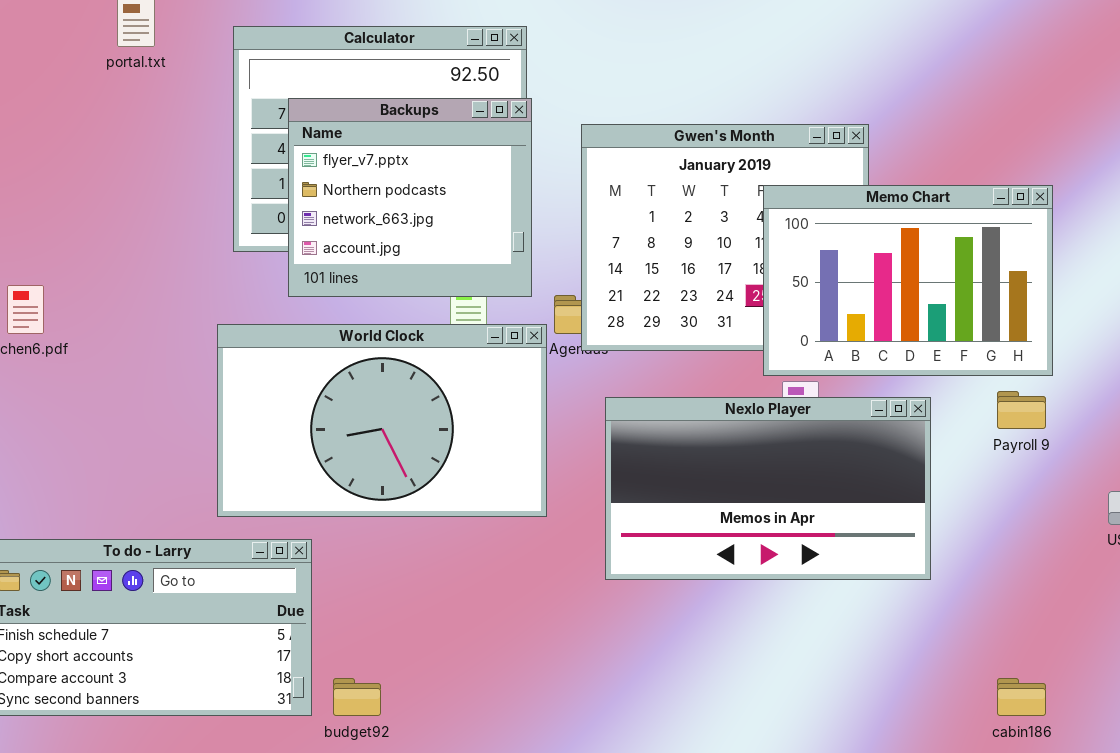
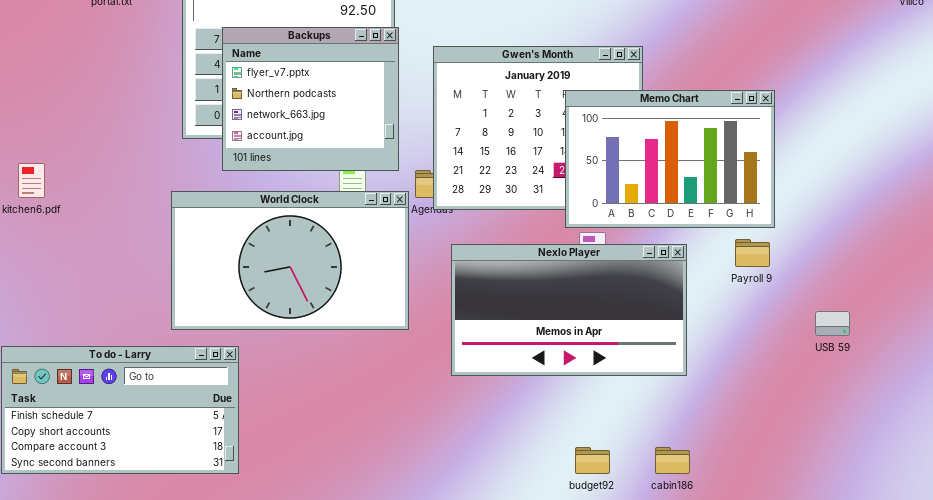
budget92: [333,678,381,716] -> [575,447,610,474], moved
cabin186: [997,678,1046,716] -> [655,447,690,474], moved

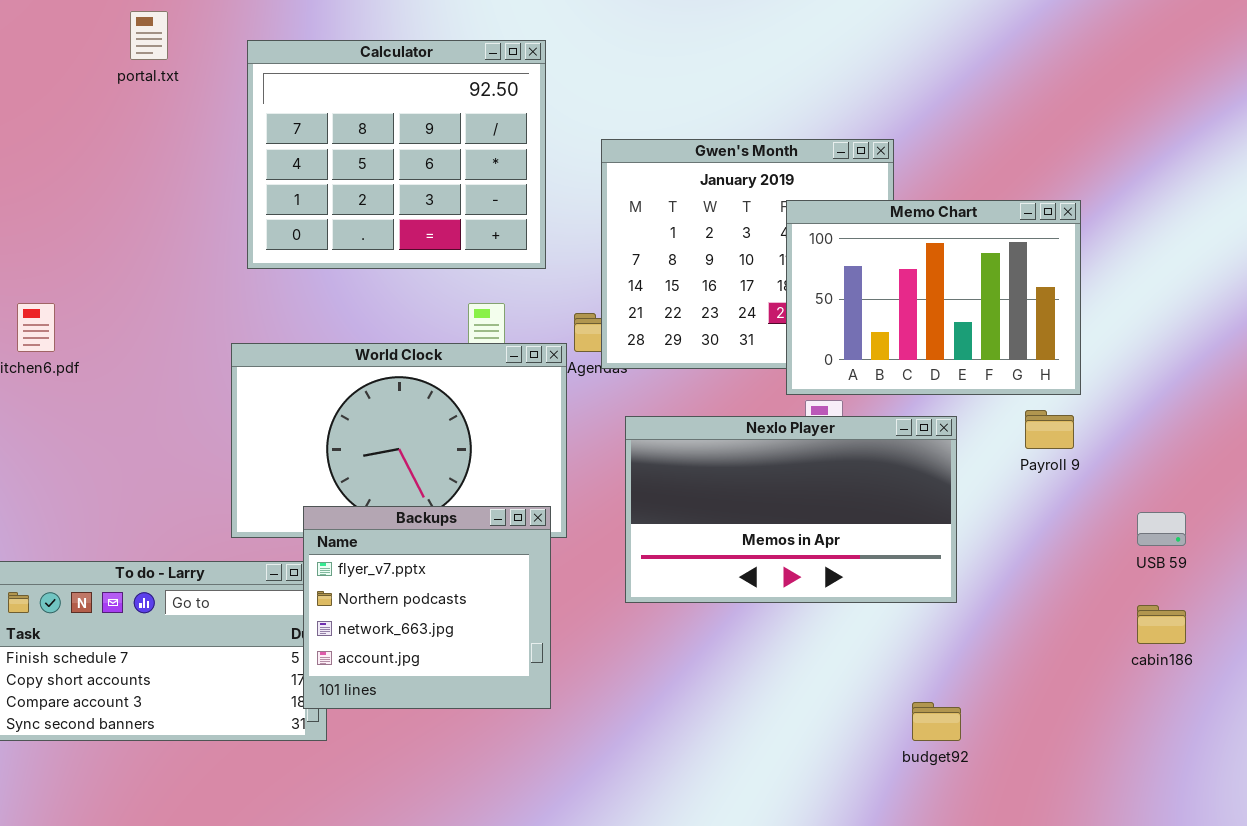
Backups: [222,27,399,171] -> [303,506,551,709], moved
budget92: [575,447,610,474] -> [912,702,961,741], moved
cabin186: [655,447,690,474] -> [1137,605,1186,644], moved

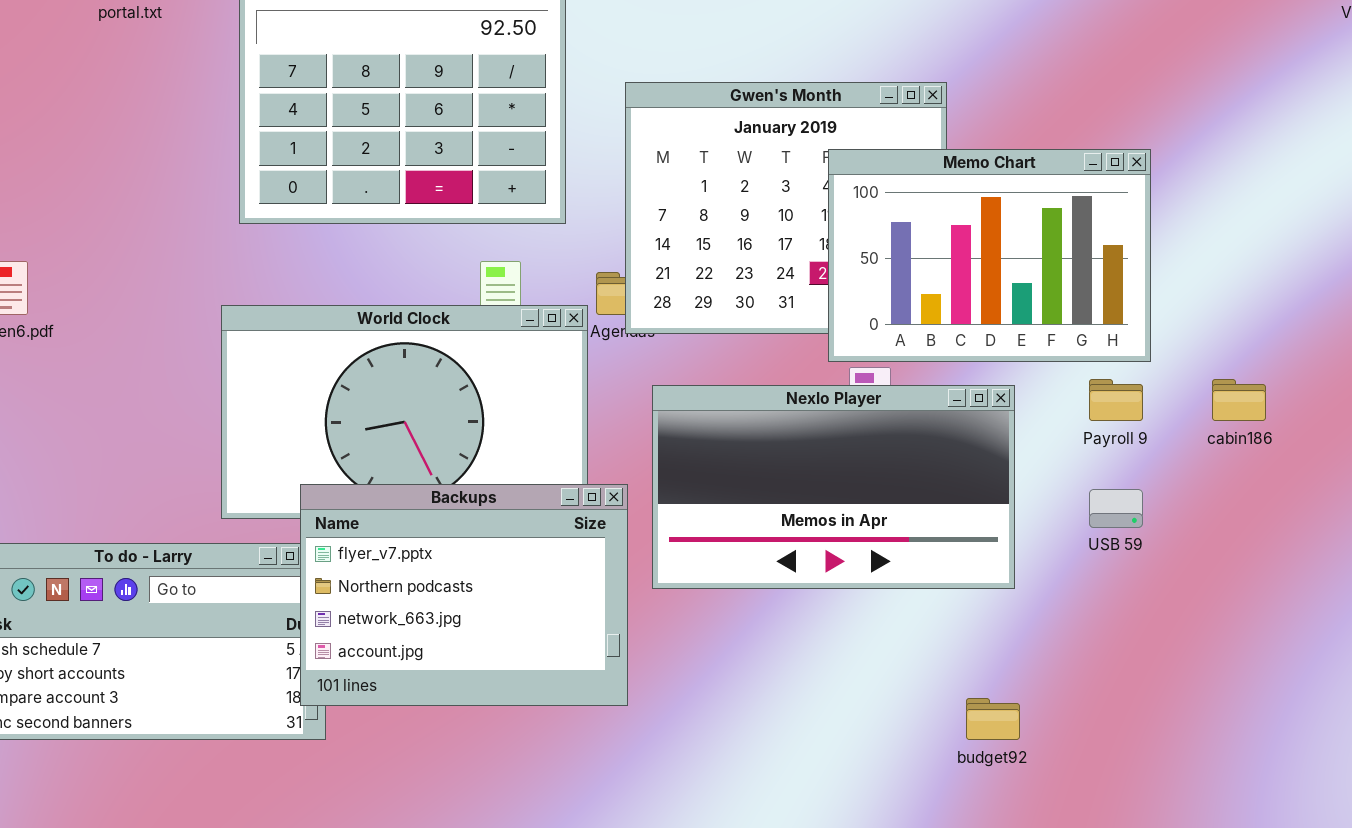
Backups: [303,506,551,709] -> [300,484,628,706], resized
USB 59: [1137,512,1186,546] -> [1089,489,1143,528], moved
cabin186: [1137,605,1186,644] -> [1212,379,1266,421], moved

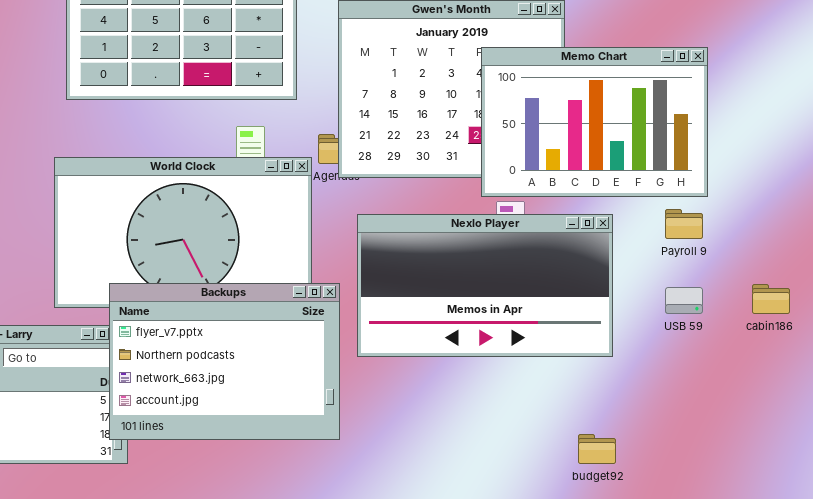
cabin186: [1212,379,1266,421] -> [752,284,790,314], moved

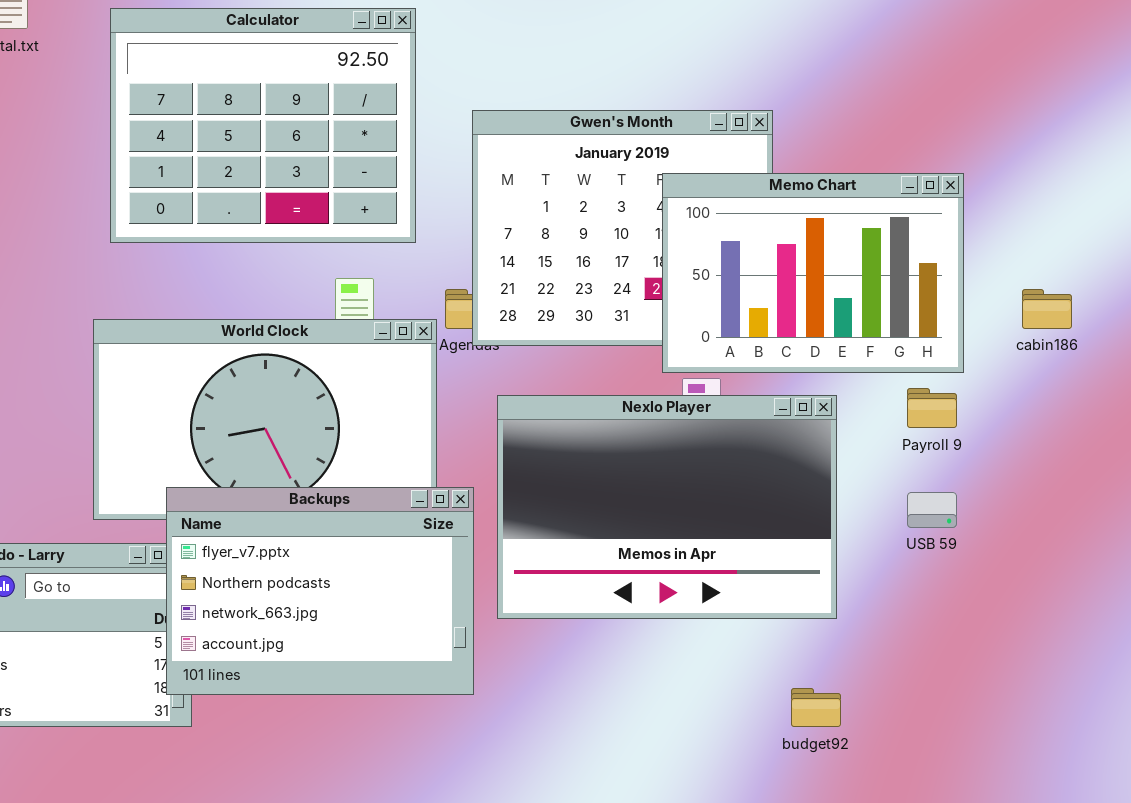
Nexlo Player: [357,214,613,357] -> [497,395,837,619], resized
cabin186: [752,284,790,314] -> [1022,289,1072,329], moved

